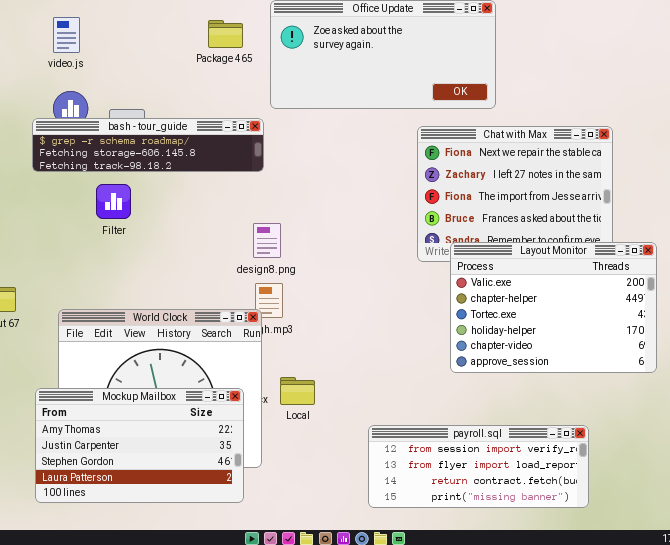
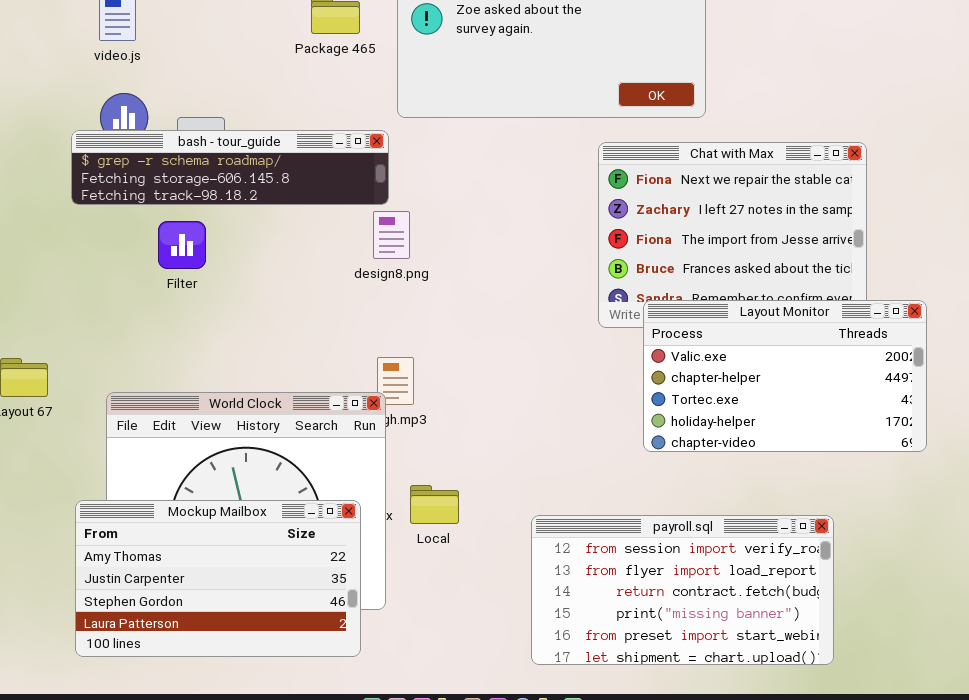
design8.png: [253,223,281,258] -> [373,211,410,259], moved
Layout Monitor: [450,242,657,373] -> [643,300,927,452], resized
payroll.sql: [368,425,589,508] -> [531,515,834,665], resized

